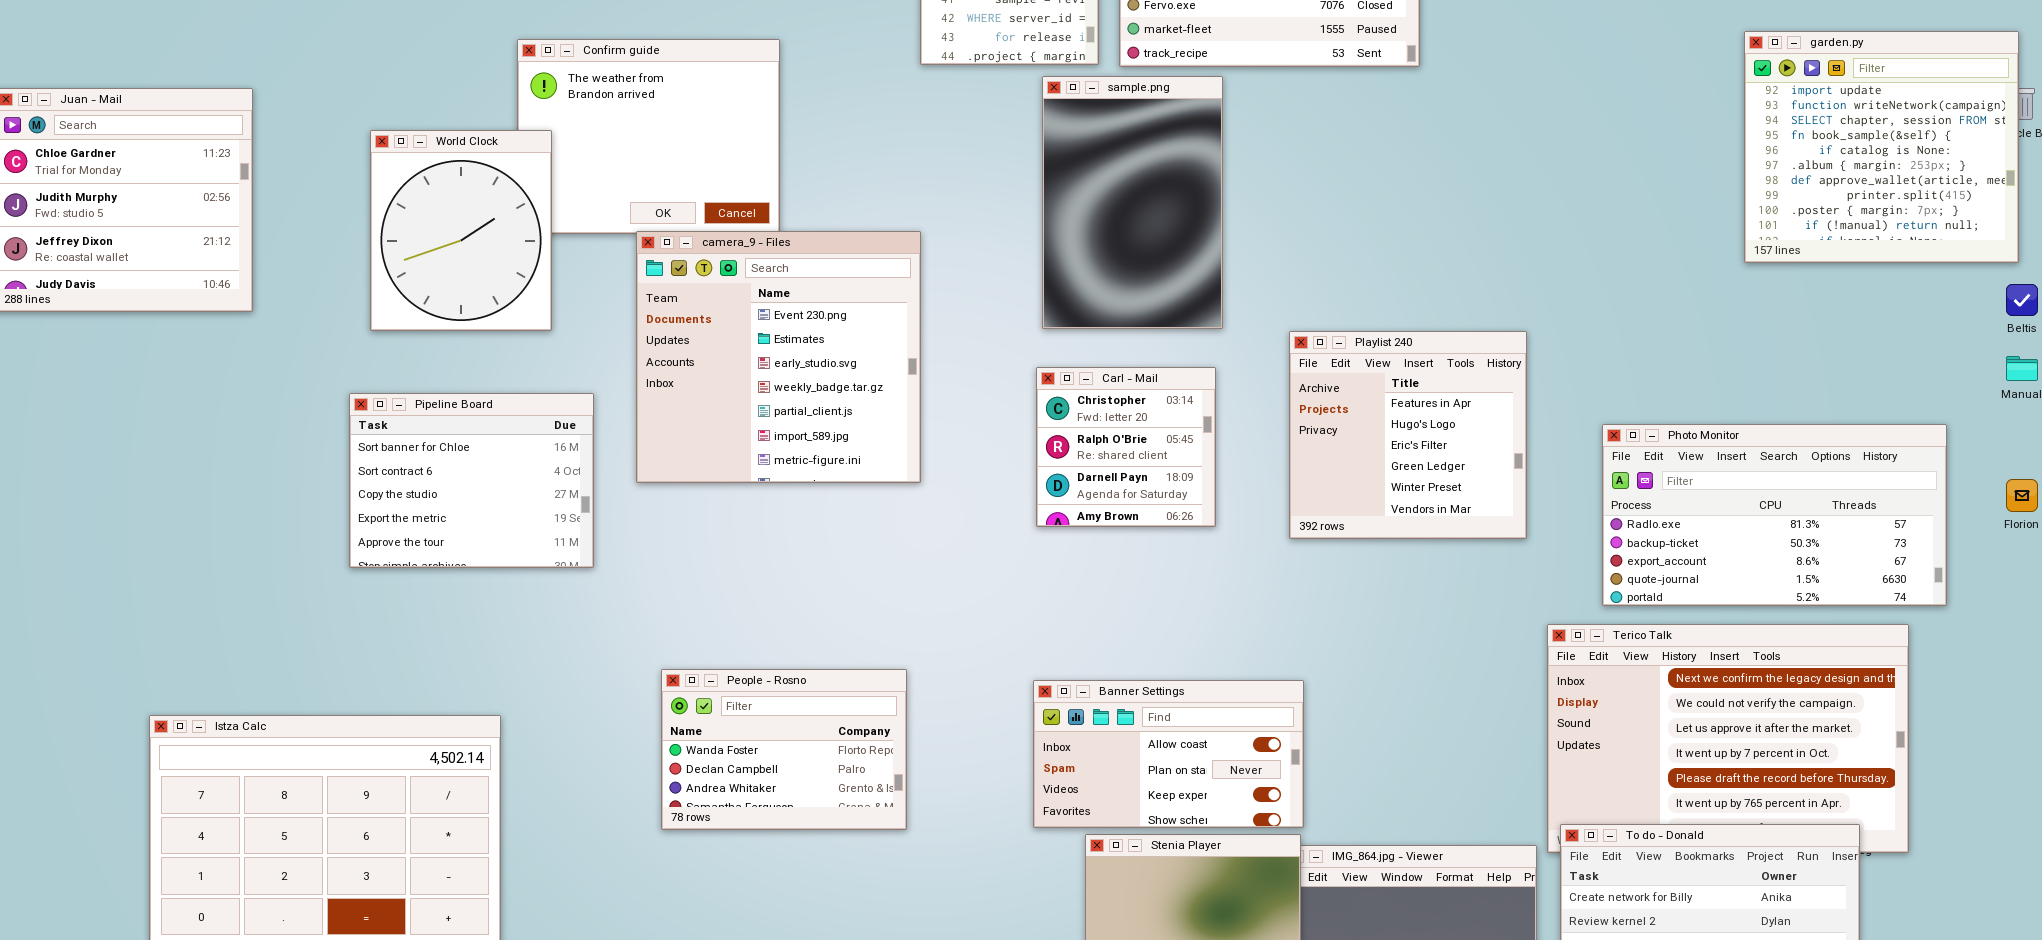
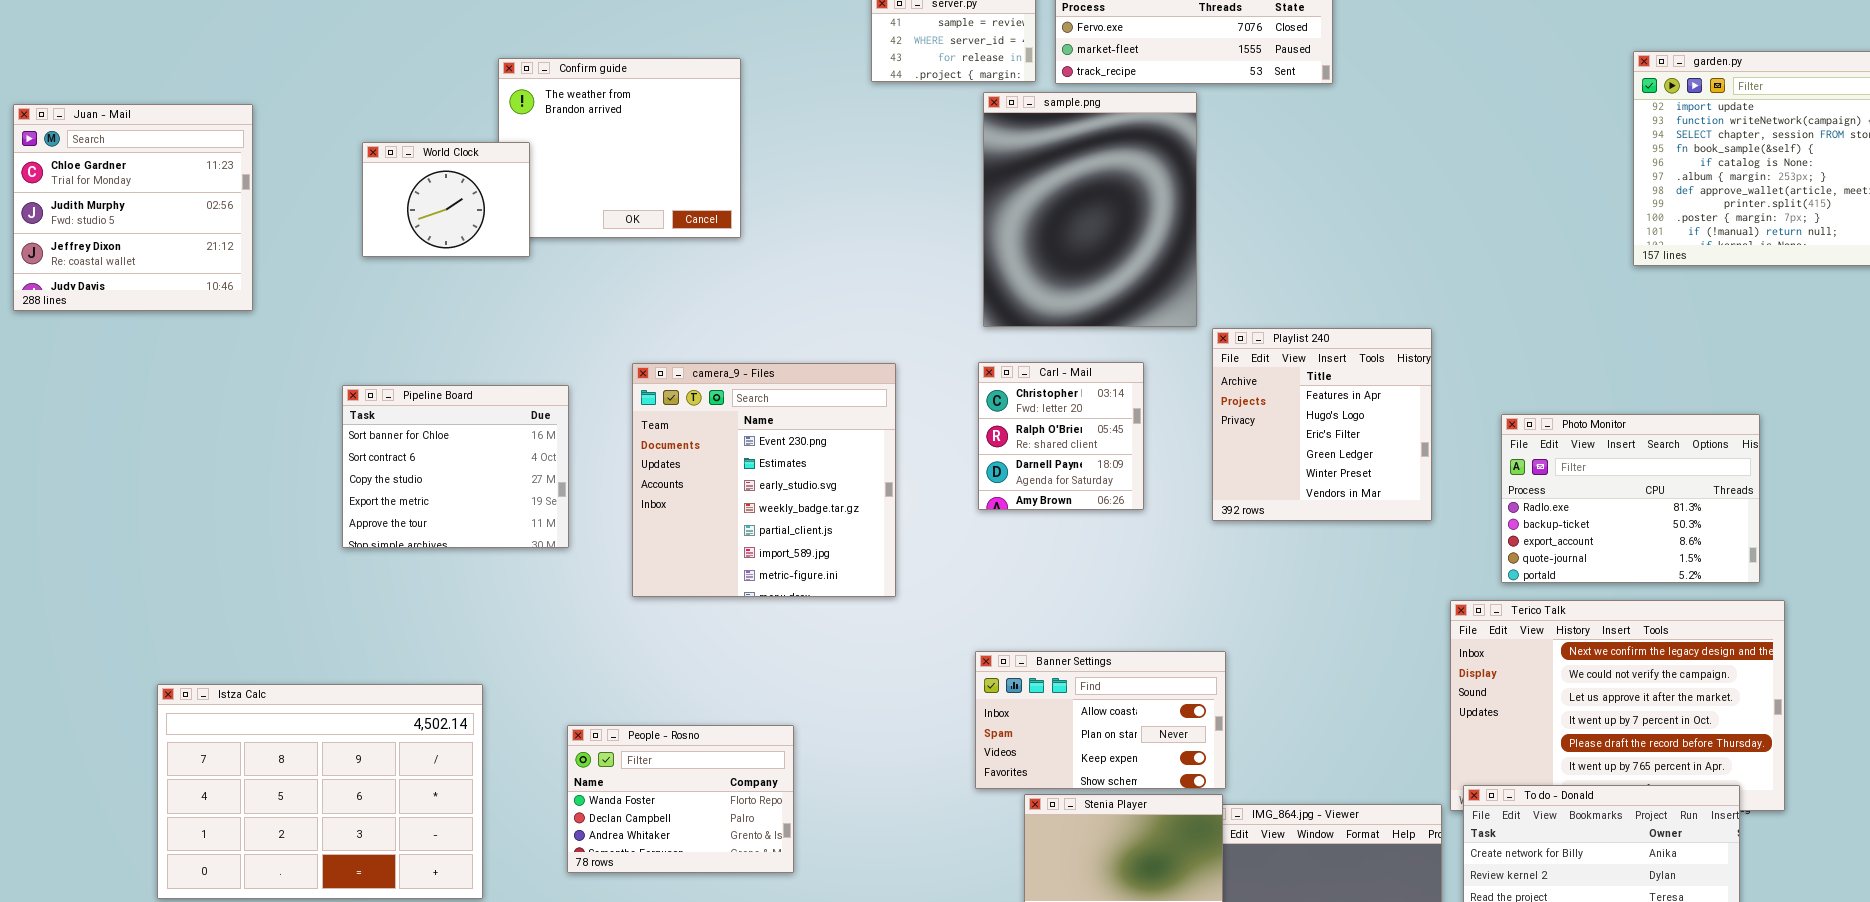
sample.png: [1042,76,1223,329] -> [983,92,1197,327], resized
World Clock: [370,130,552,331] -> [362,142,530,257], resized
camera_9 - Files: [636,231,921,483] -> [632,363,896,597], moved
Photo Monitor: [1602,424,1947,606] -> [1501,414,1760,583], resized
People - Rosno: [661,669,907,830] -> [567,725,794,873], moved

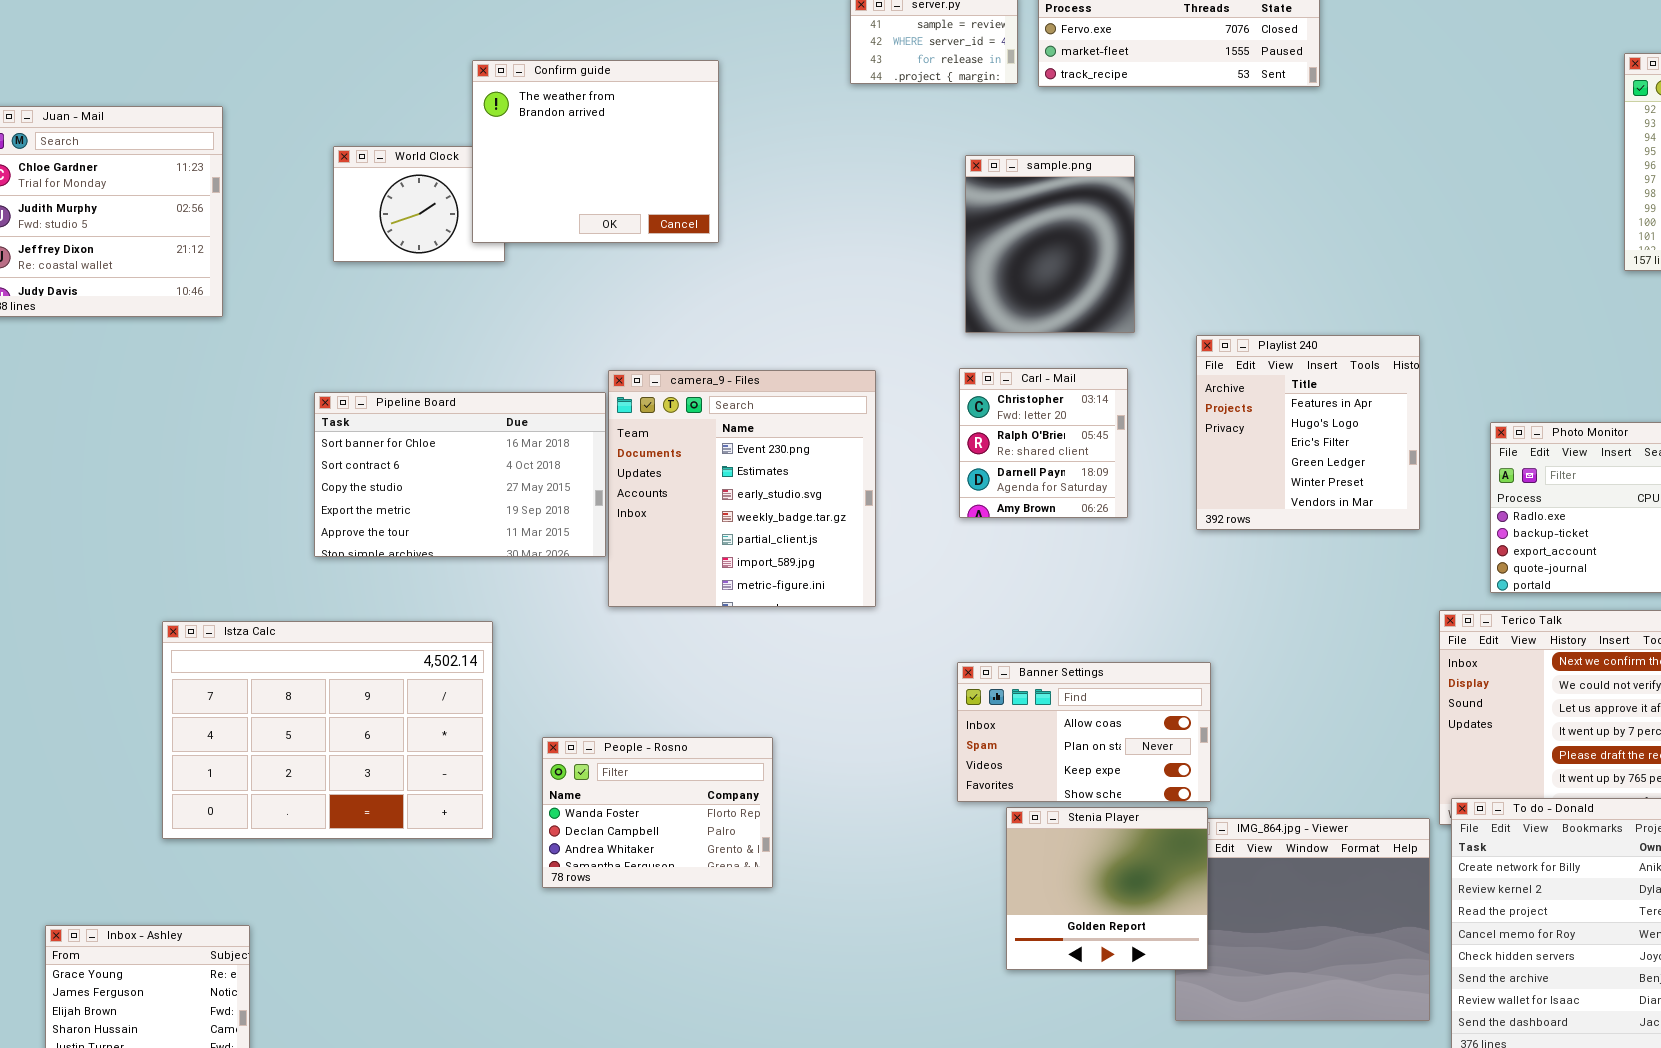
Confirm guide: [498,58,741,238] -> [472,60,719,243], raised
sample.png: [983,92,1197,327] -> [965,155,1135,333], resized
Pipeline Board: [342,385,569,548] -> [314,392,606,557], resized
Istza Calc: [157,684,483,899] -> [162,621,493,839], moved

